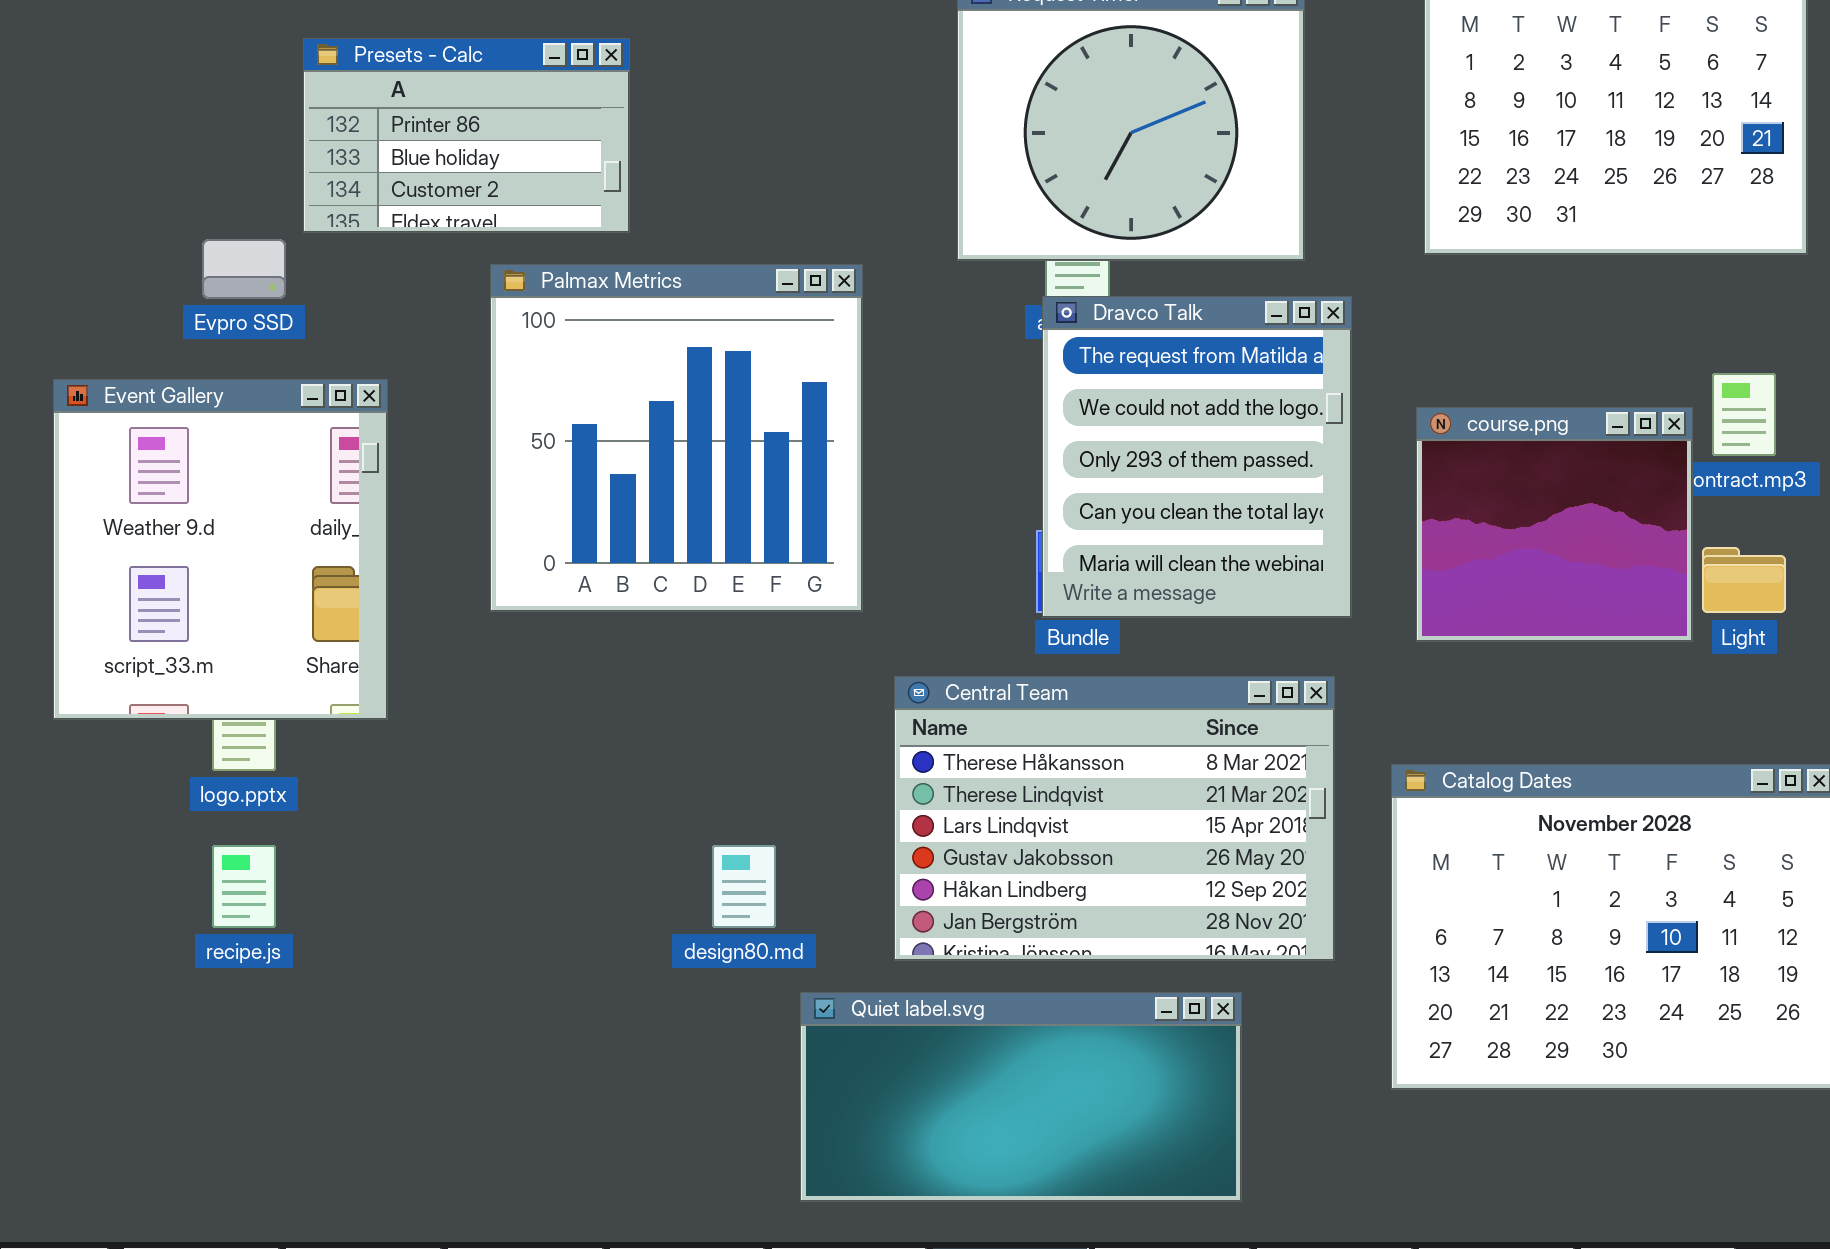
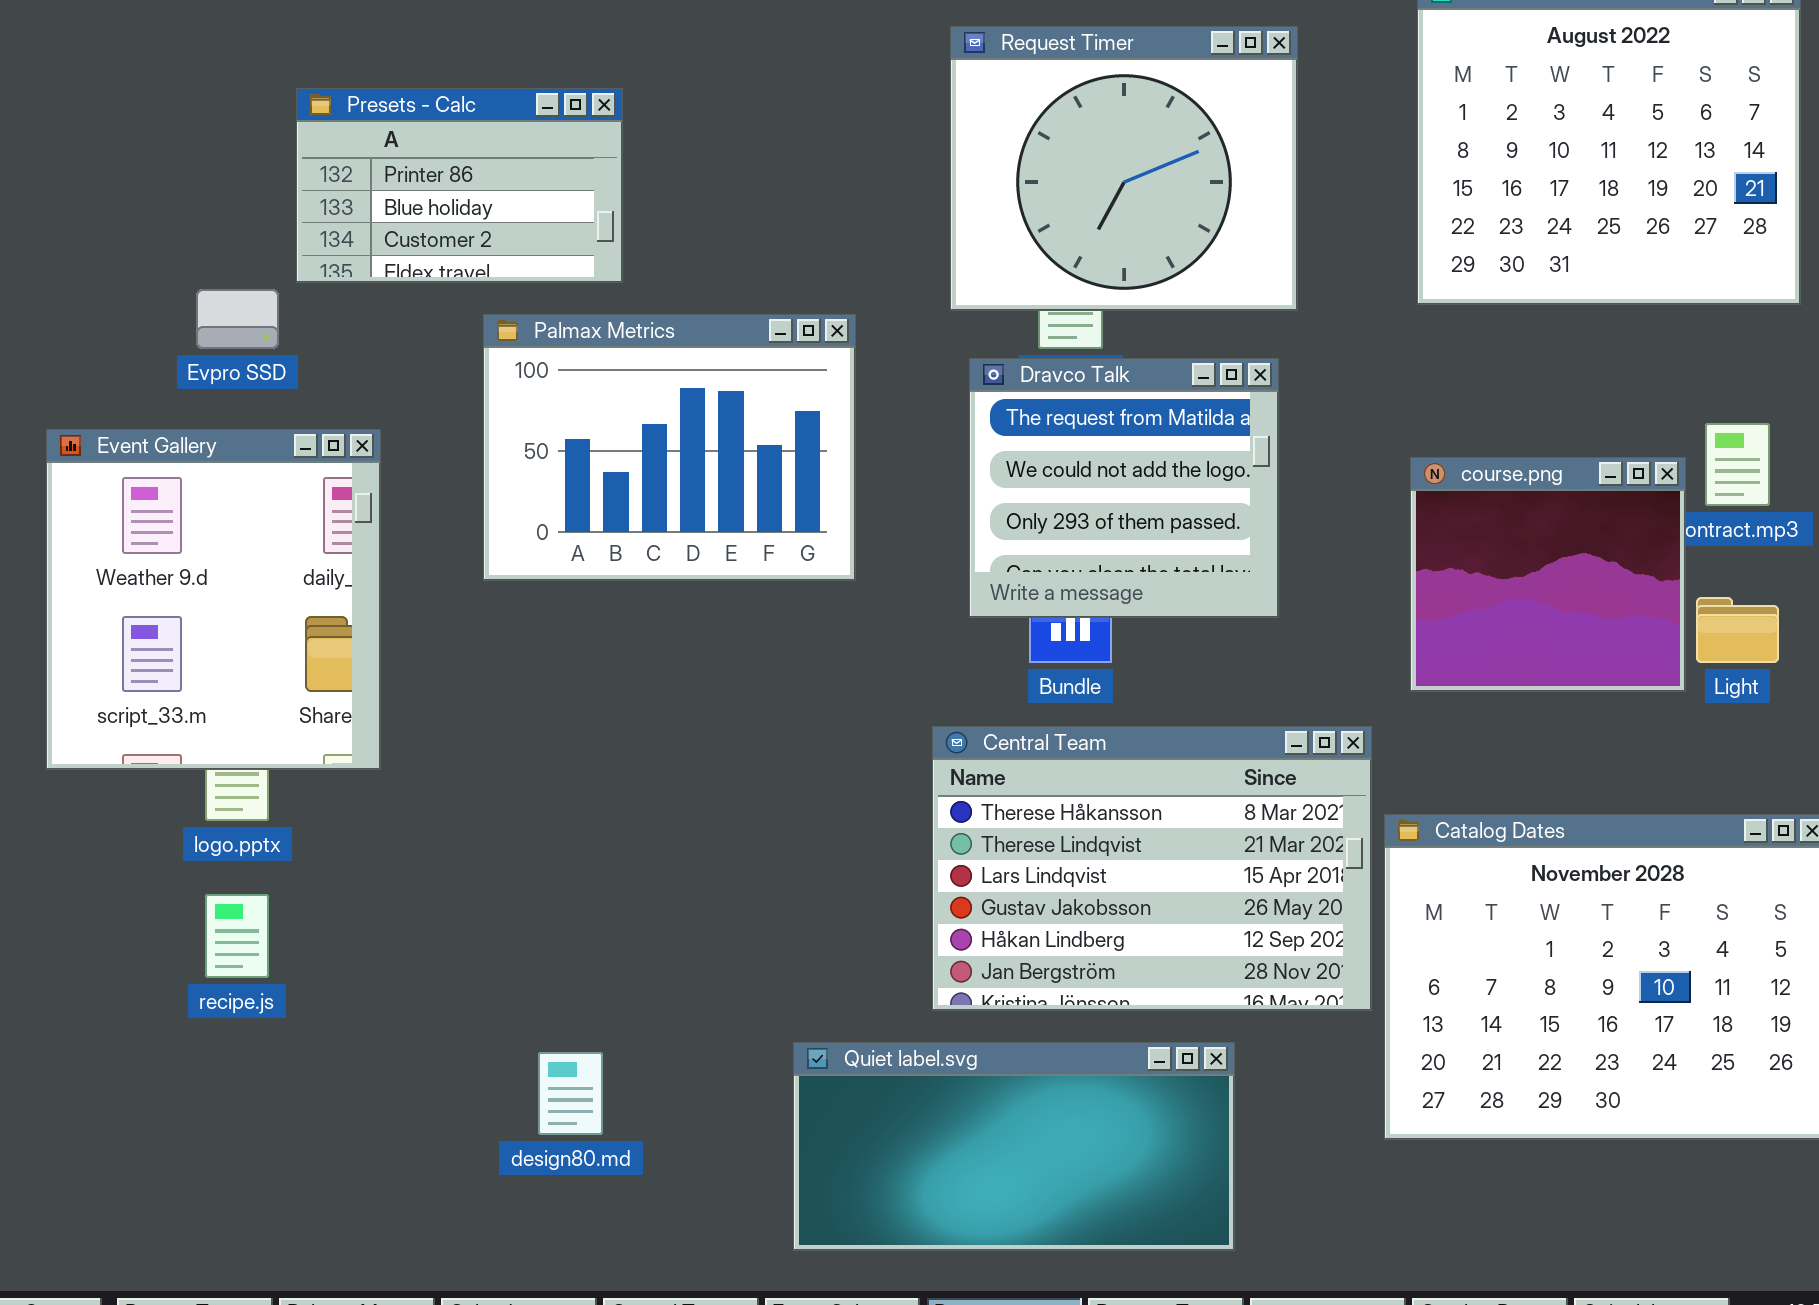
Palmax Metrics: [490,264,863,612] -> [483,314,856,581], resized
Dravco Talk: [1042,296,1352,618] -> [969,358,1279,618], moved, resized
Central Team: [894,676,1335,961] -> [932,726,1372,1011], moved
design80.md: [712,845,776,928] -> [538,1052,603,1135], moved

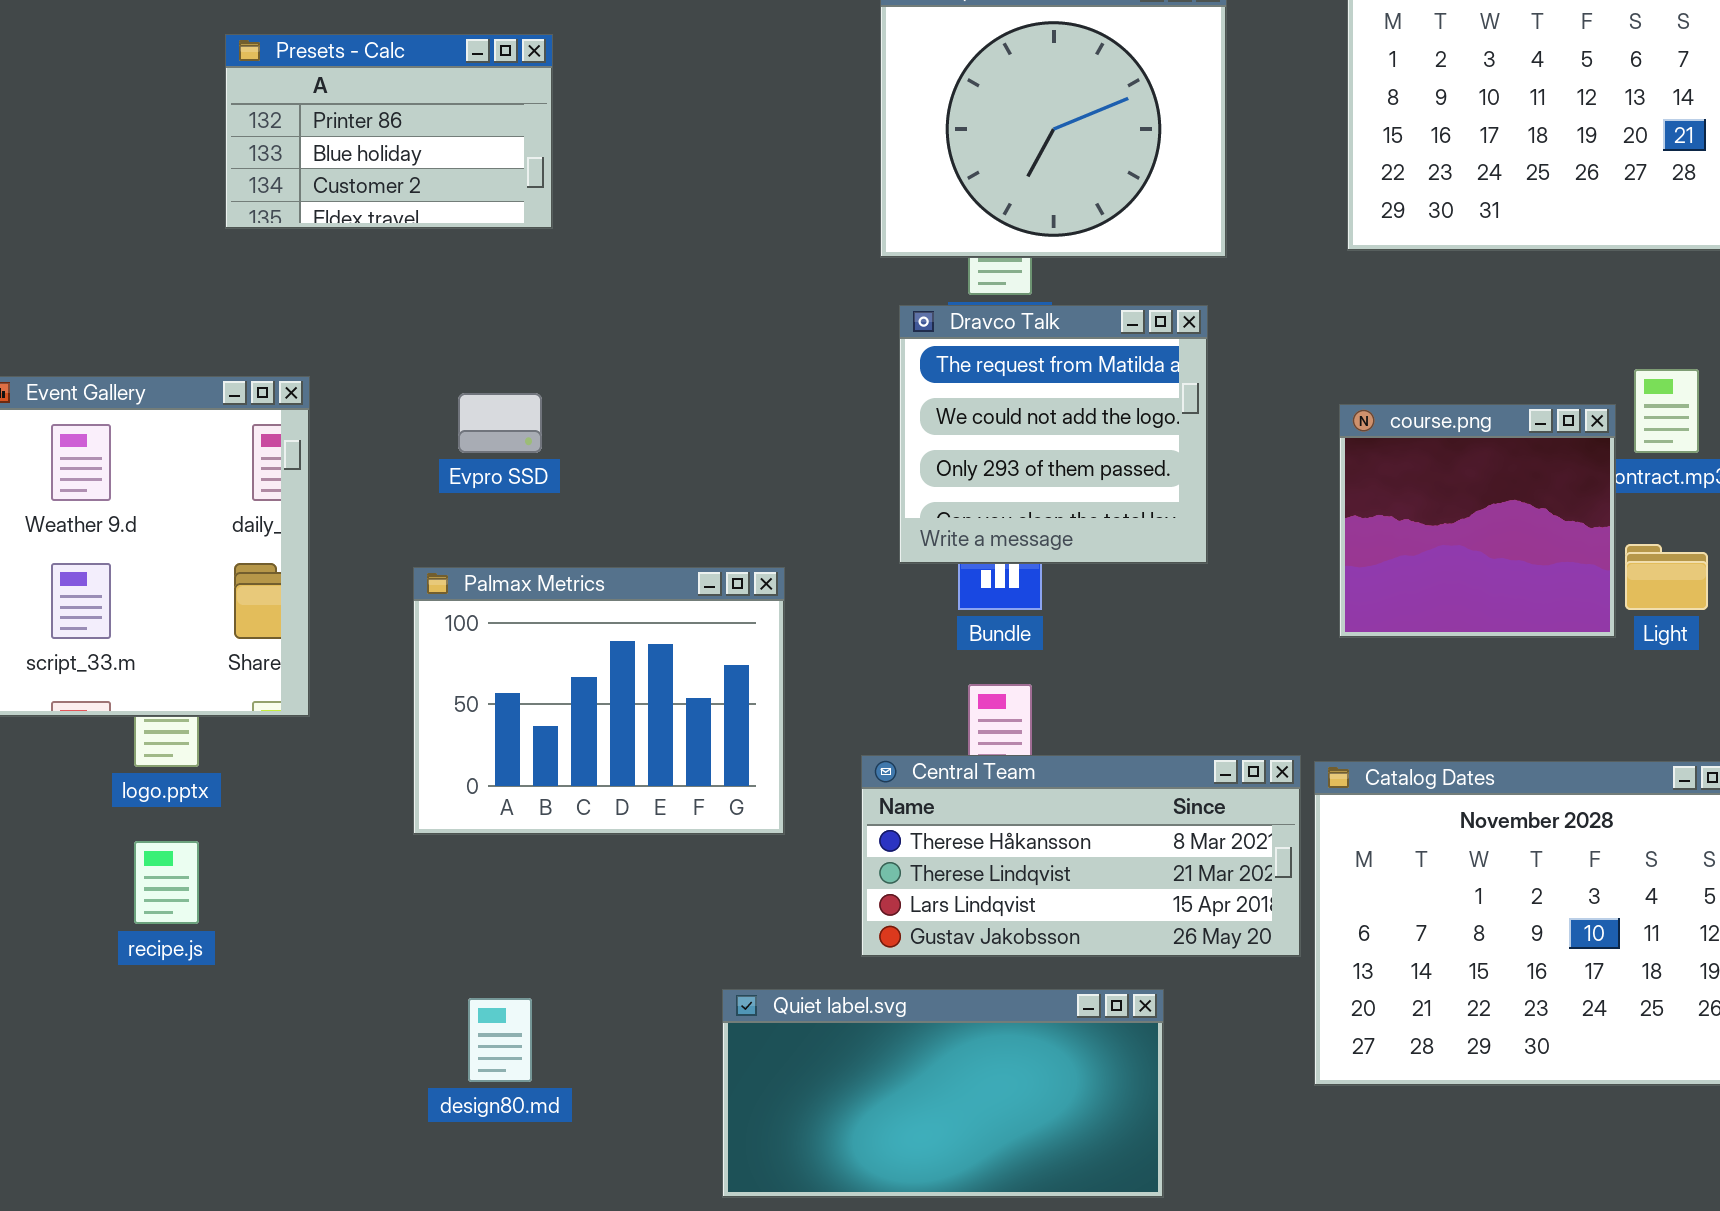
Evpro SSD: [196,289,279,349] -> [458,393,542,453], moved
Palmax Metrics: [483,314,856,581] -> [413,567,785,835], moved
Central Team: [932,726,1372,1011] -> [861,755,1301,957], resized

